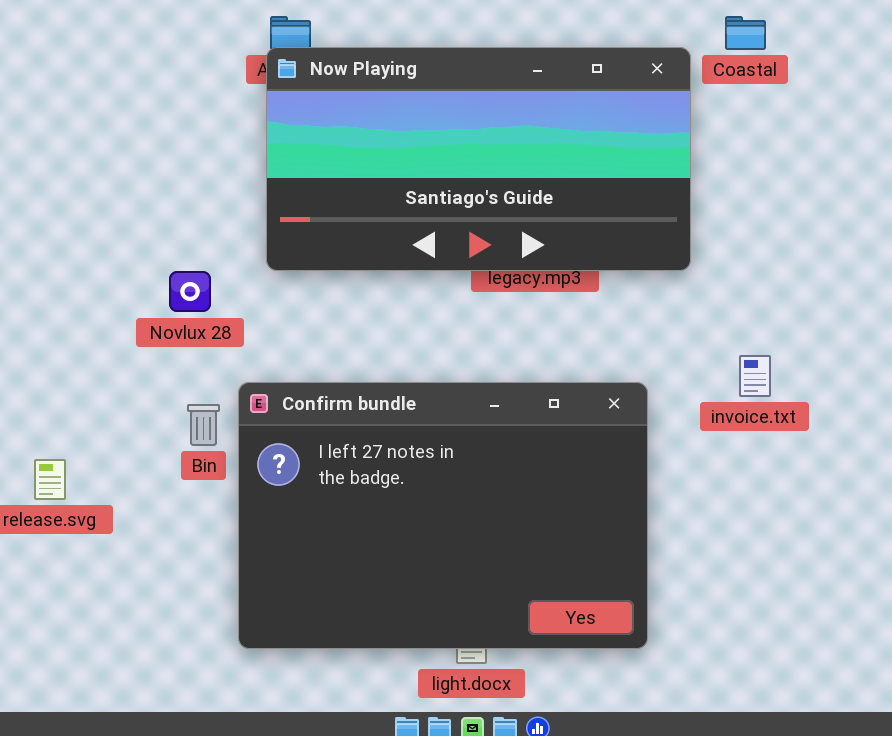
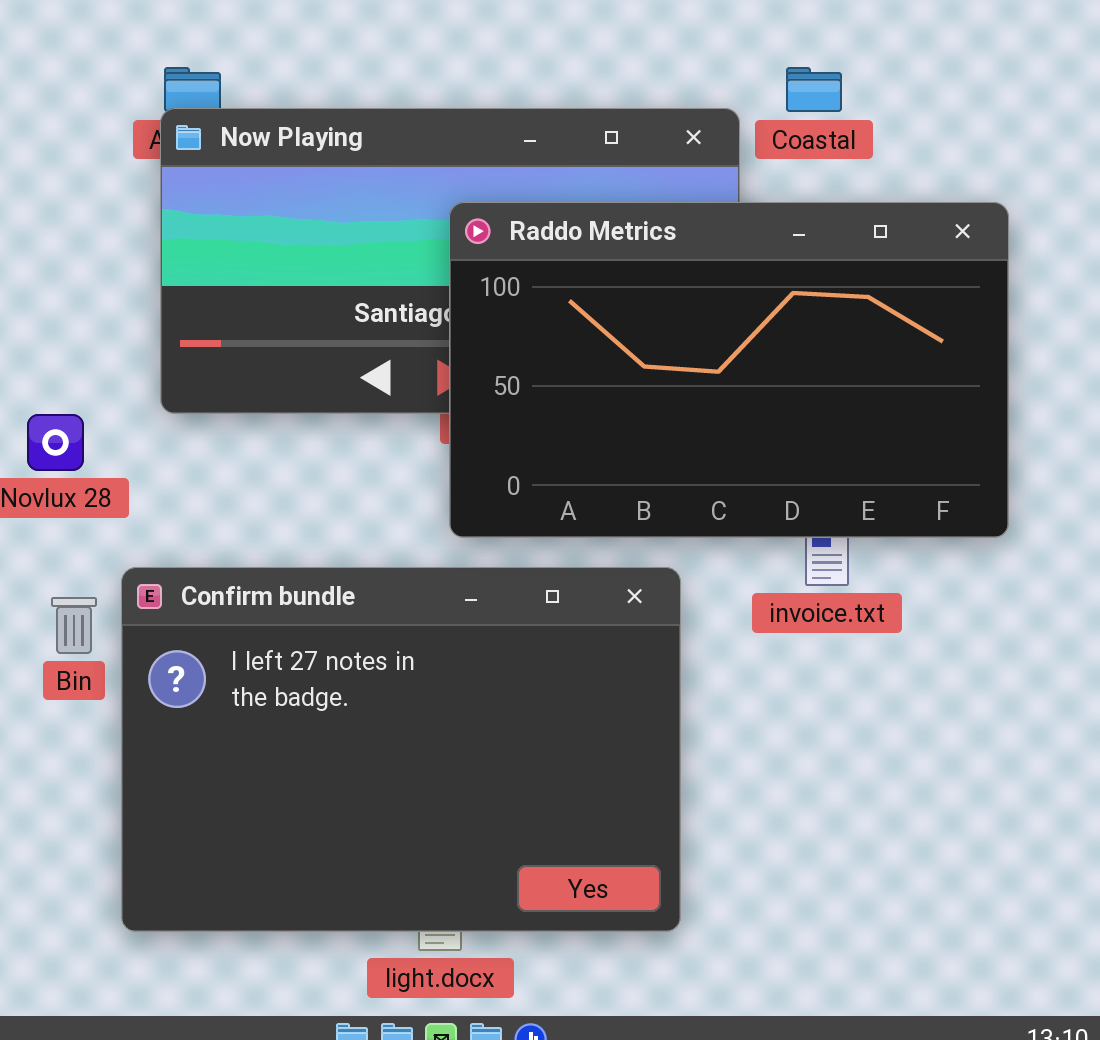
Raddo Metrics: none -> [449,202,1009,538], opened

